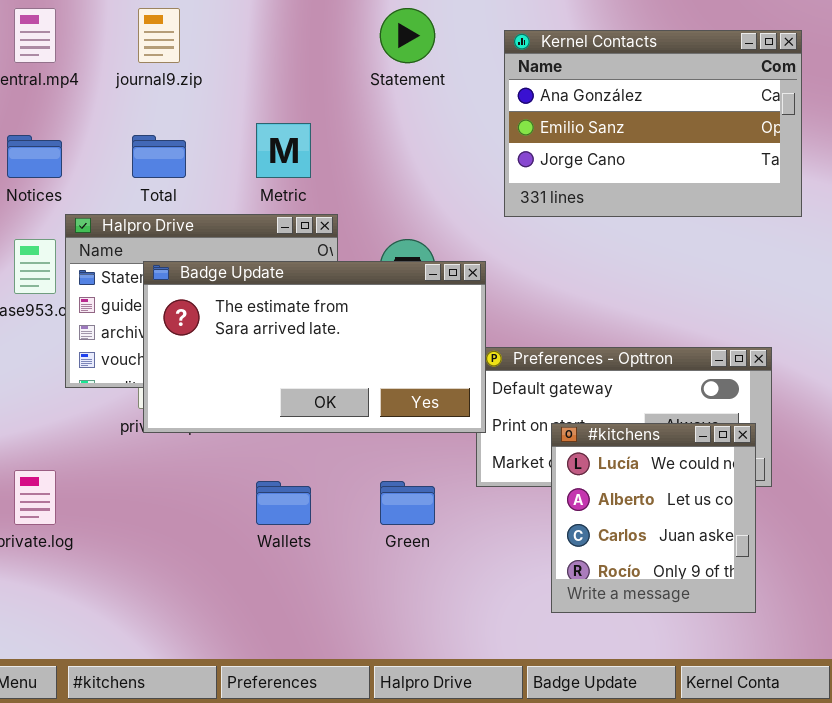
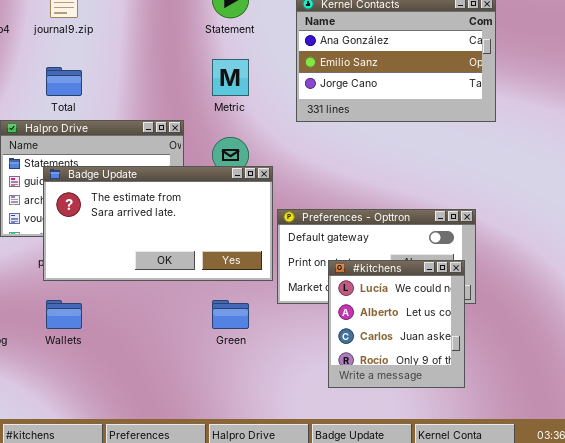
Metric: [256,123,311,178] -> [212,59,249,96], moved
Badge Update: [143,261,486,433] -> [43,166,273,281], moved
Wallets: [256,481,311,525] -> [46,300,82,329], moved

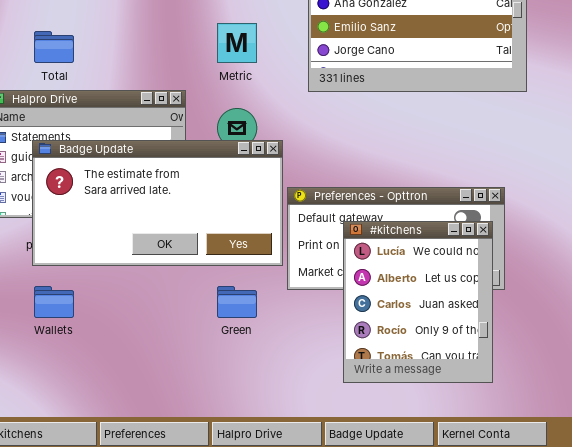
#kitchens: [328,260,465,388] -> [343,221,493,383], resized

